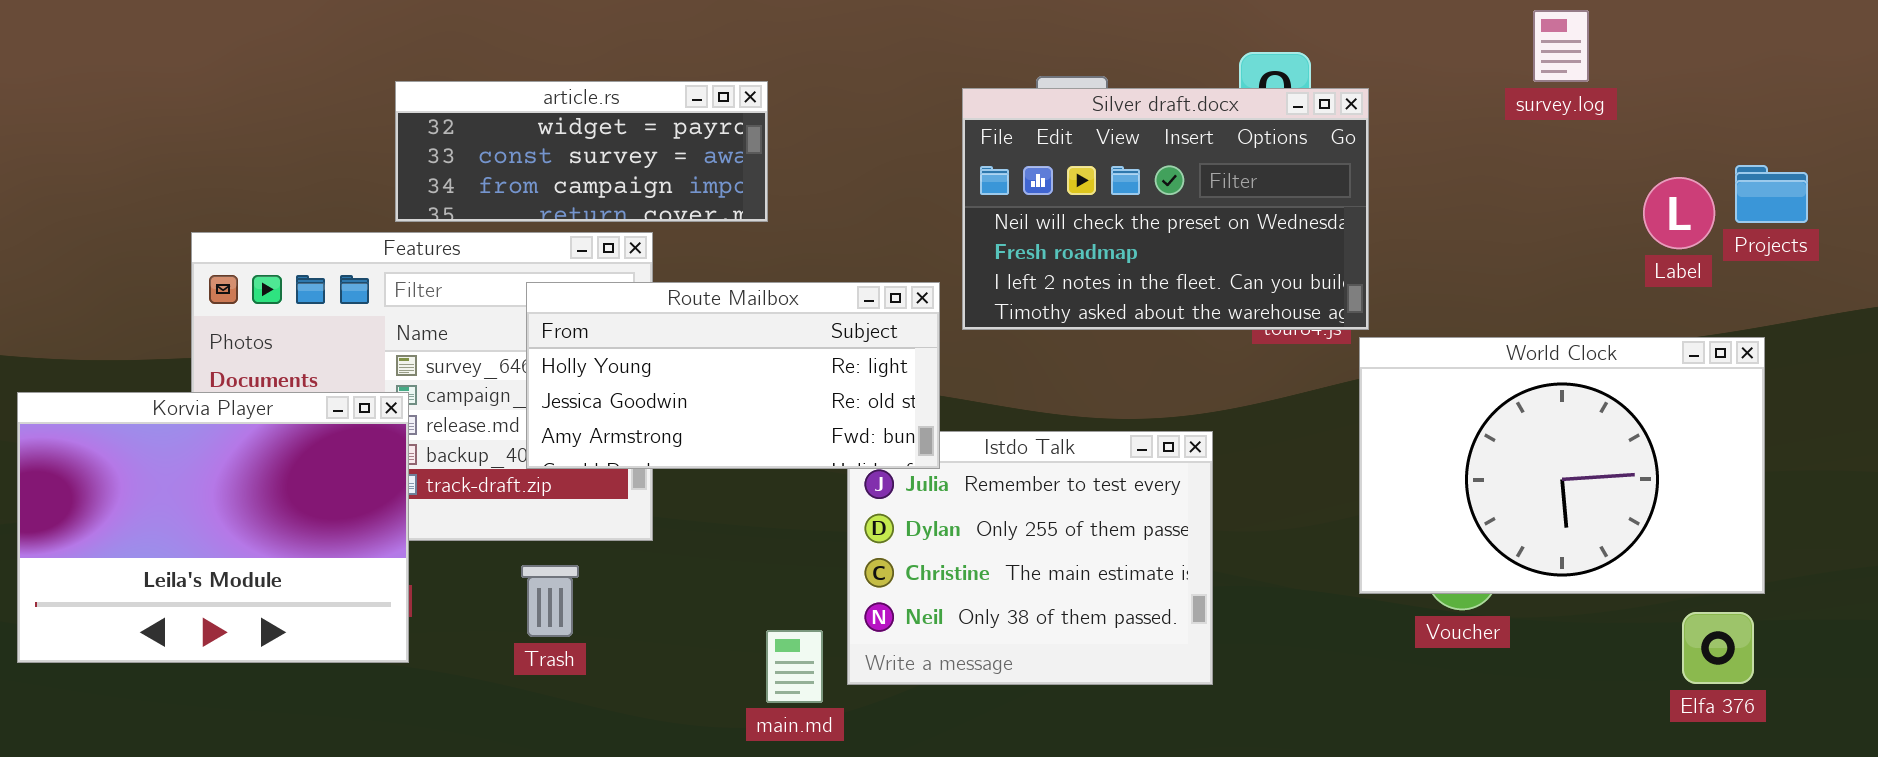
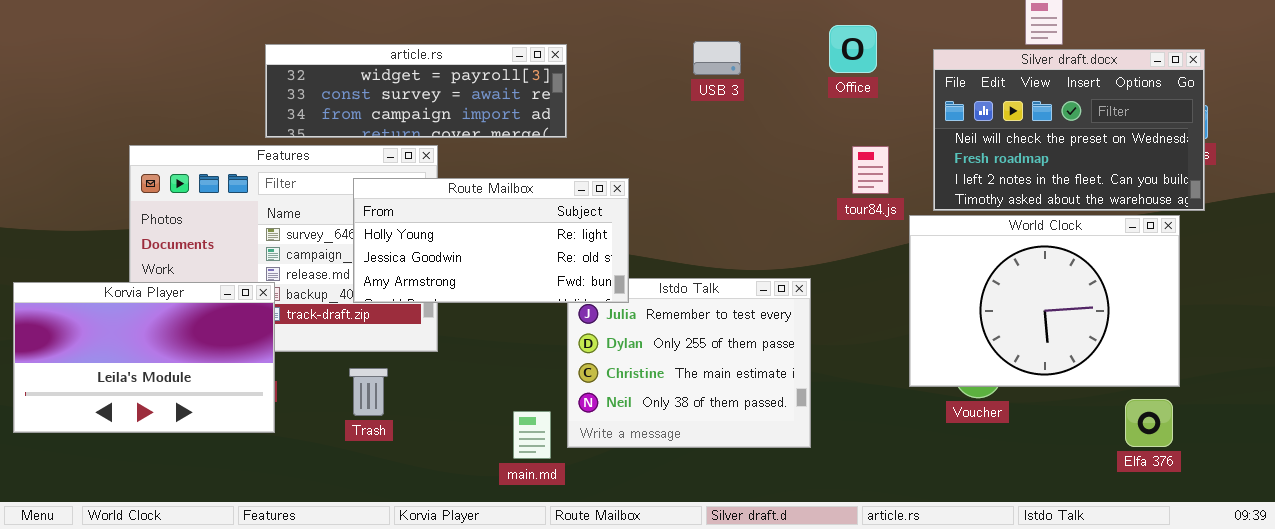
article.rs: [395,81,768,222] -> [265,44,567,138], resized
Silver draft.docx: [962,88,1369,330] -> [933,49,1205,211], moved
Korvia Player: [17,392,409,663] -> [13,282,275,433], resized

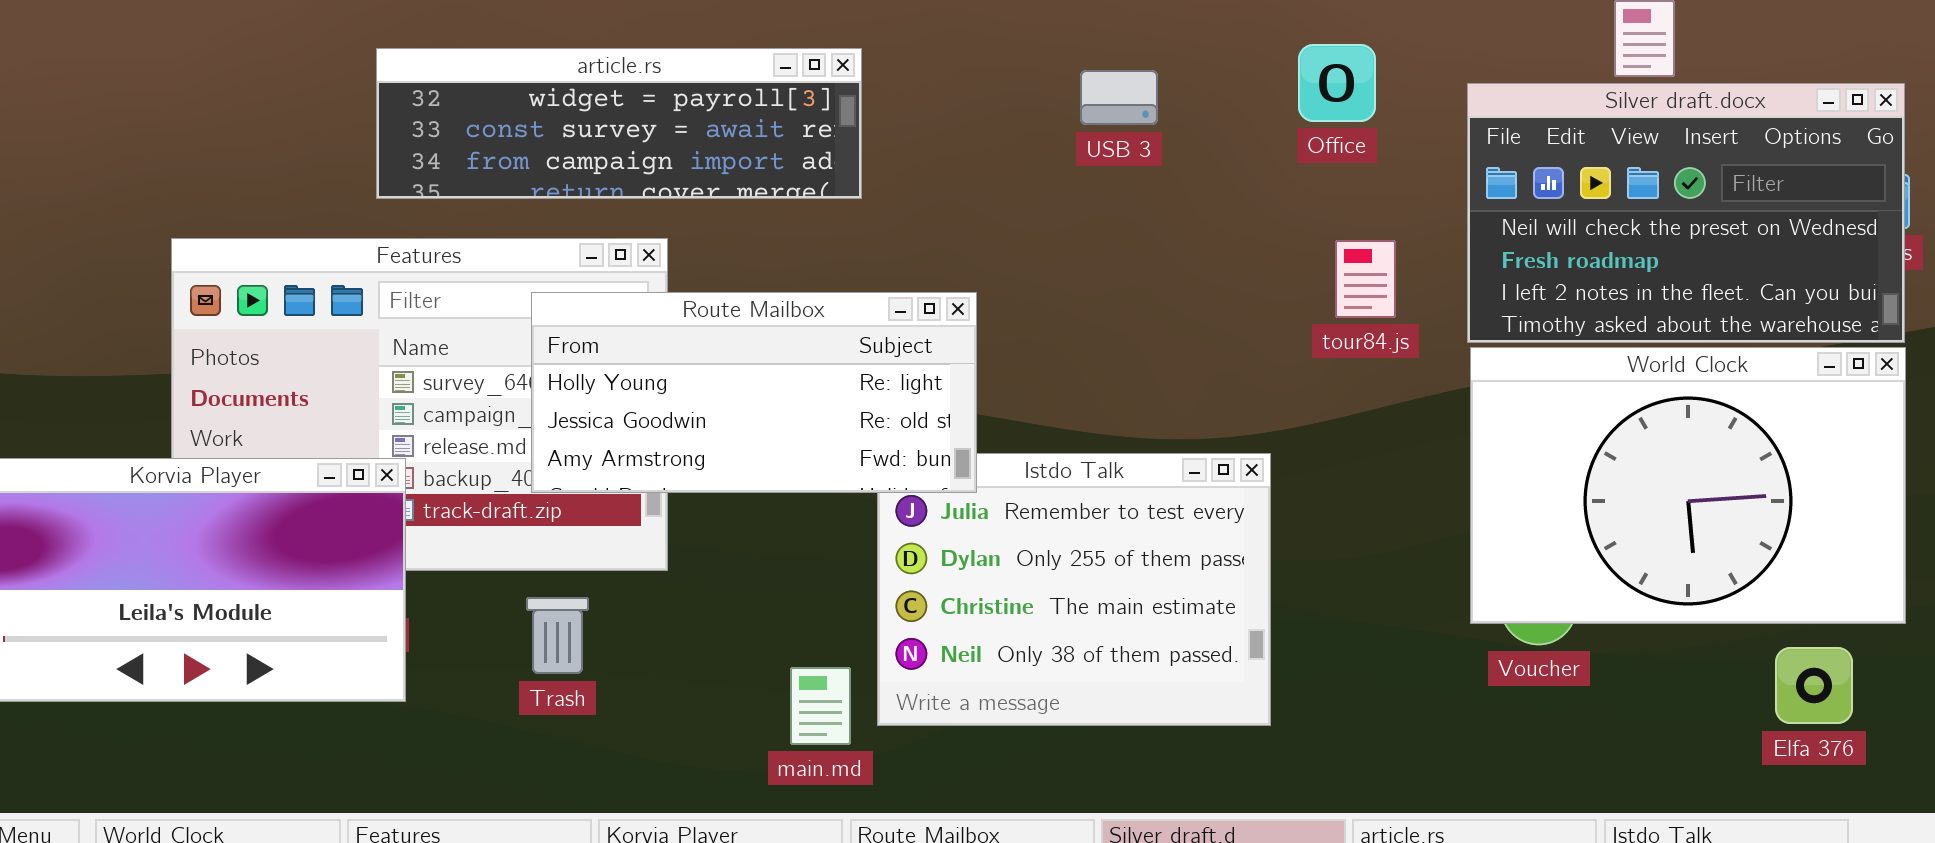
article.rs: [265,44,567,138] -> [376,48,862,199], moved
World Clock: [909,215,1180,387] -> [1470,347,1906,624], moved

